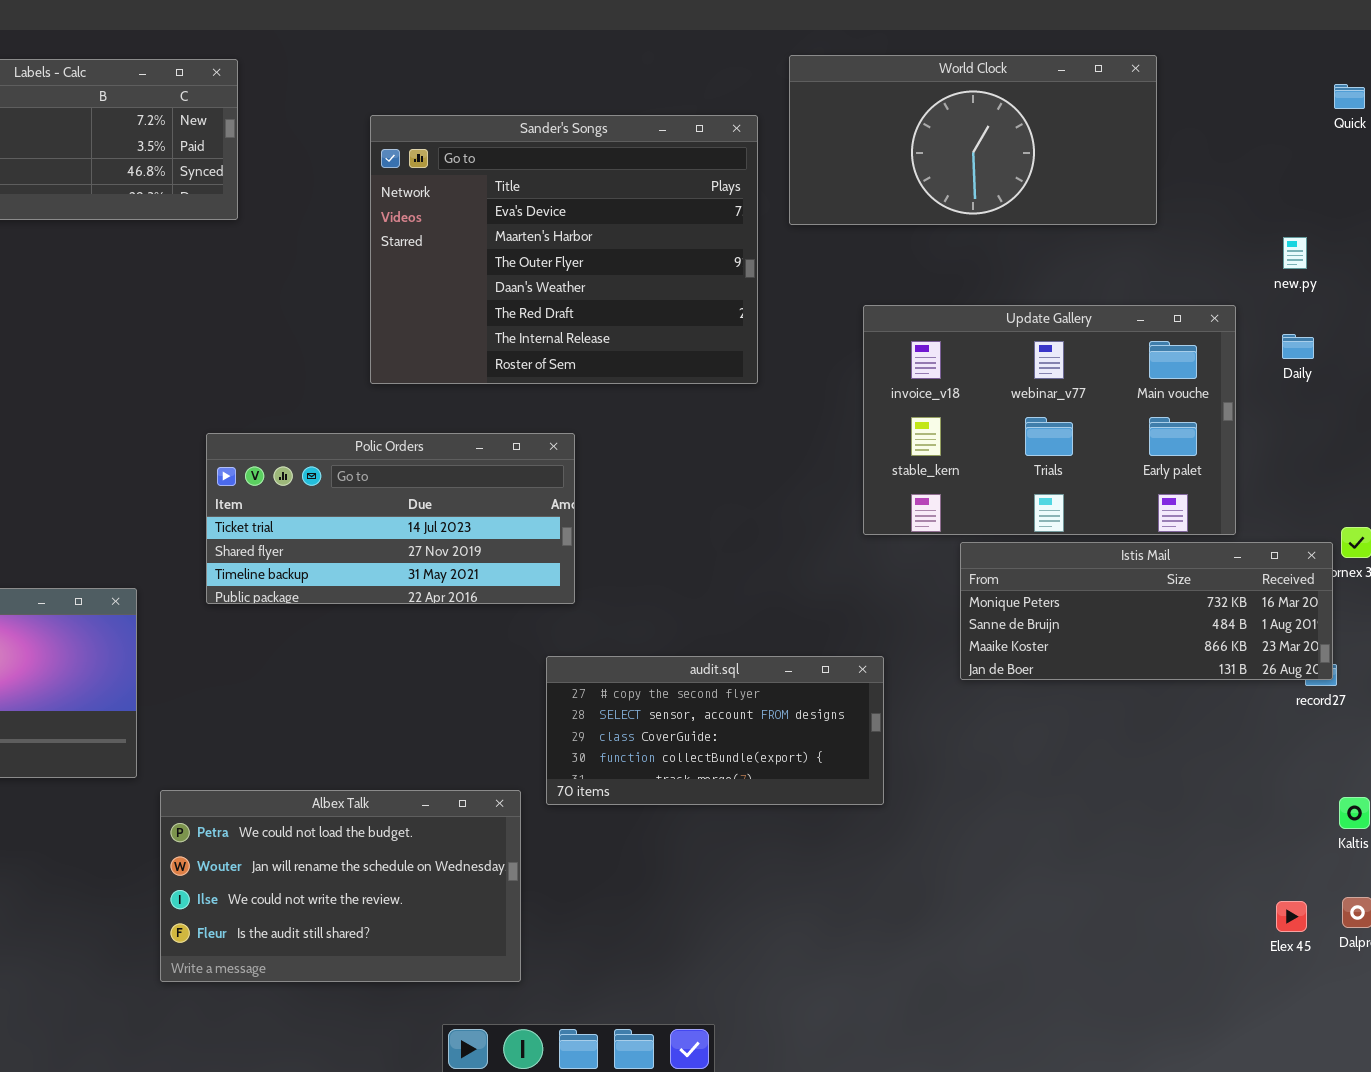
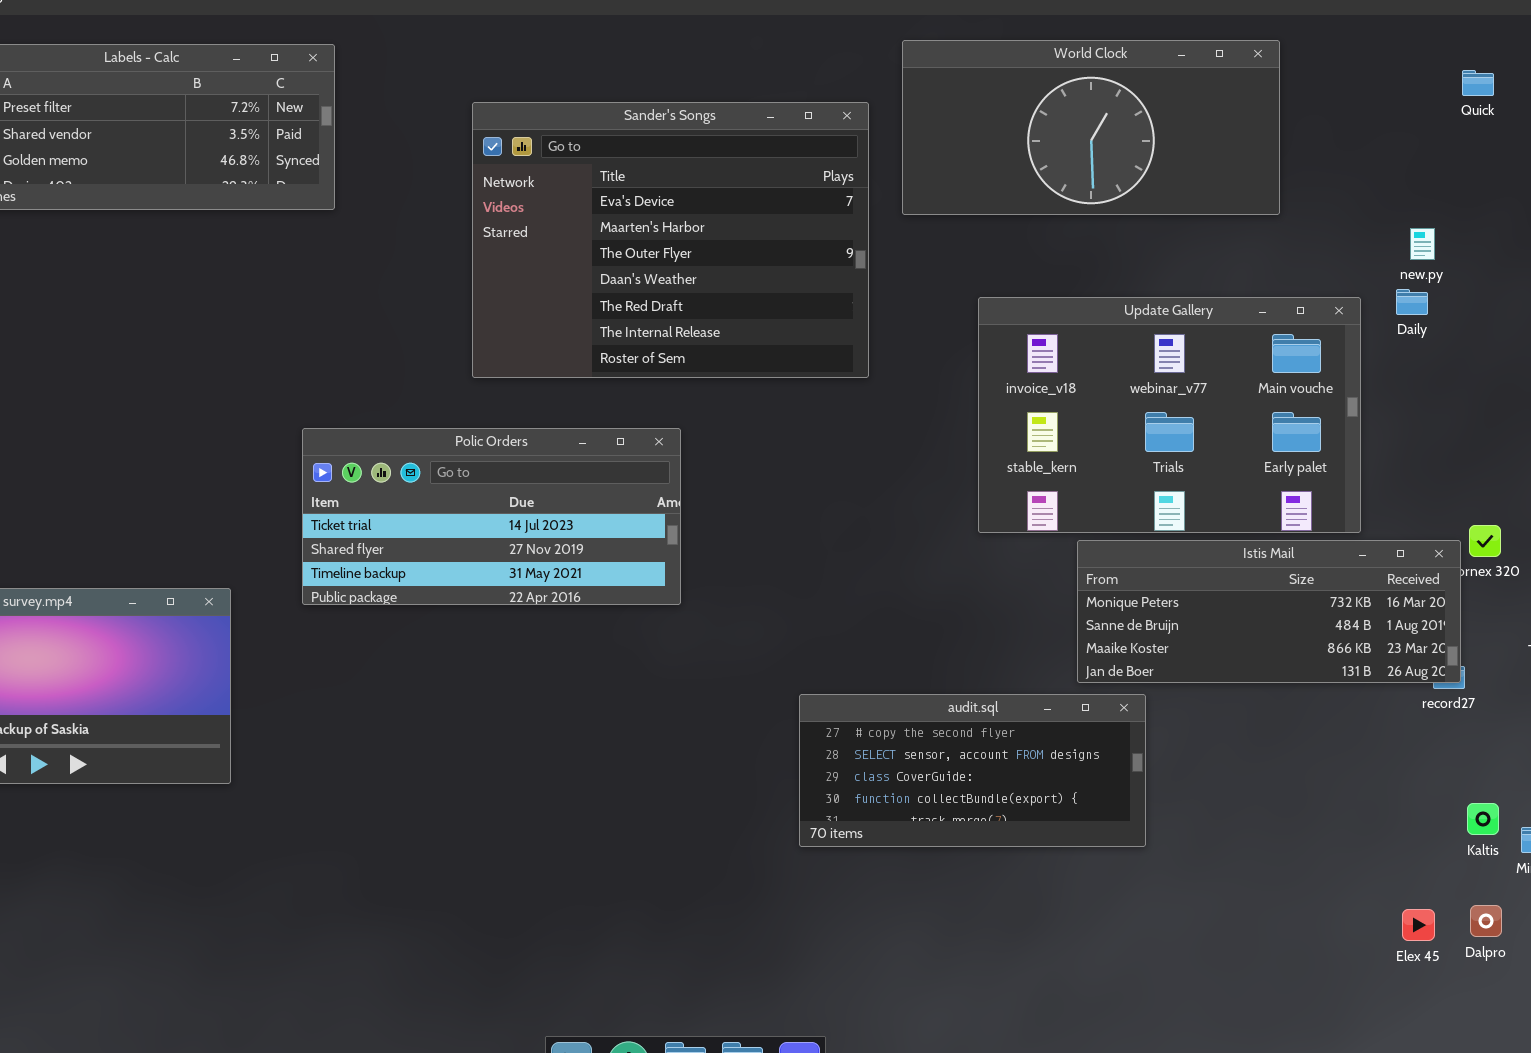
Daily: [1282,334,1314,359] -> [1396,289,1428,315], moved
audit.sql: [546,656,884,805] -> [799,694,1146,847], moved
Albex Talk: [160,790,521,982] -> none, closed

